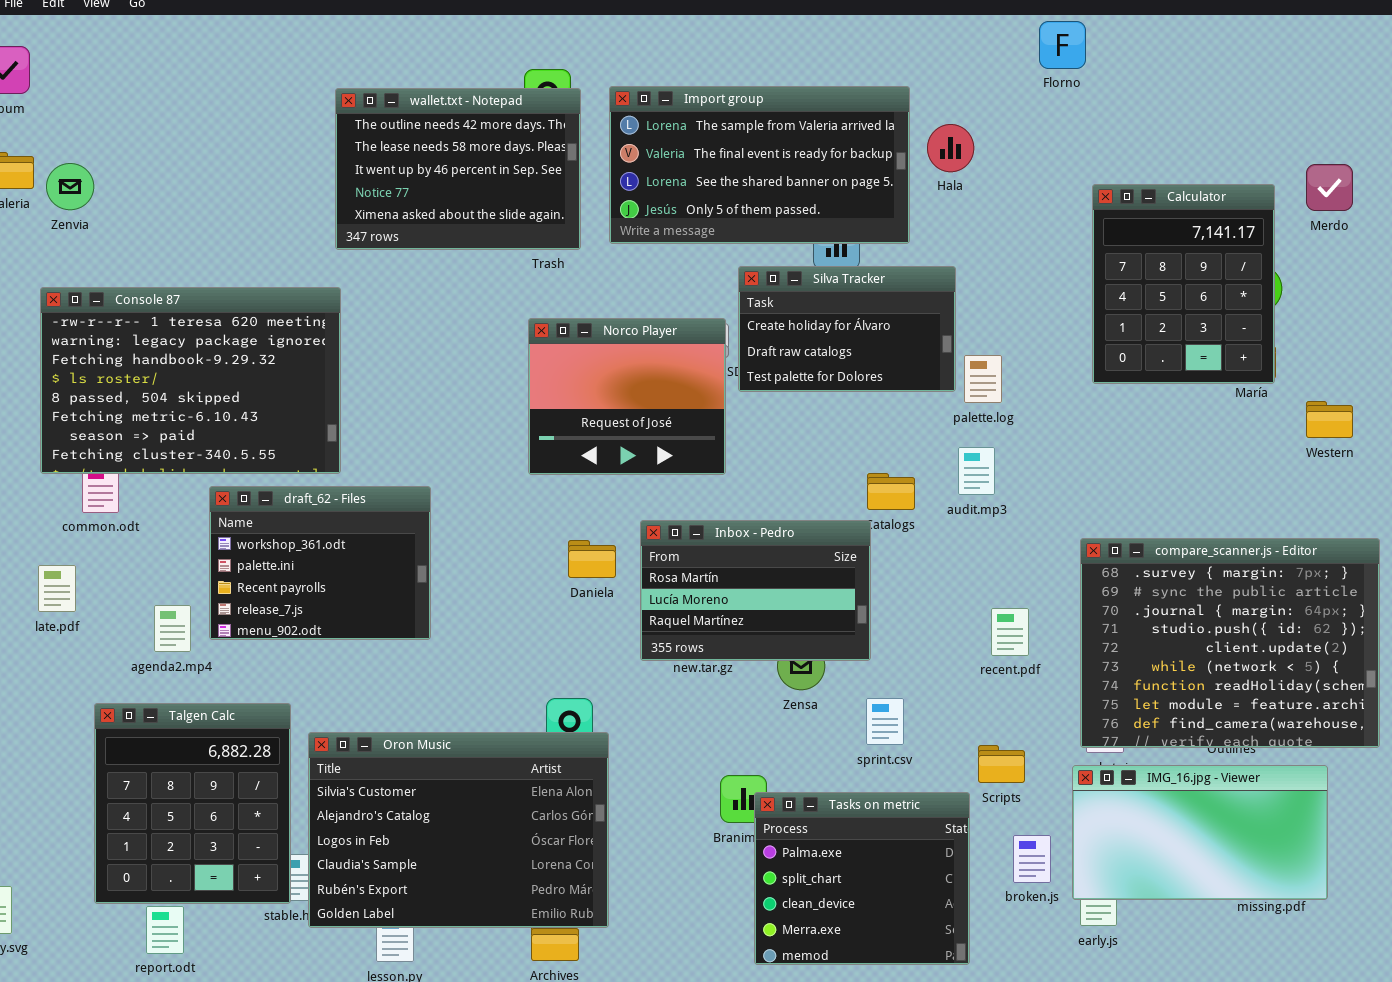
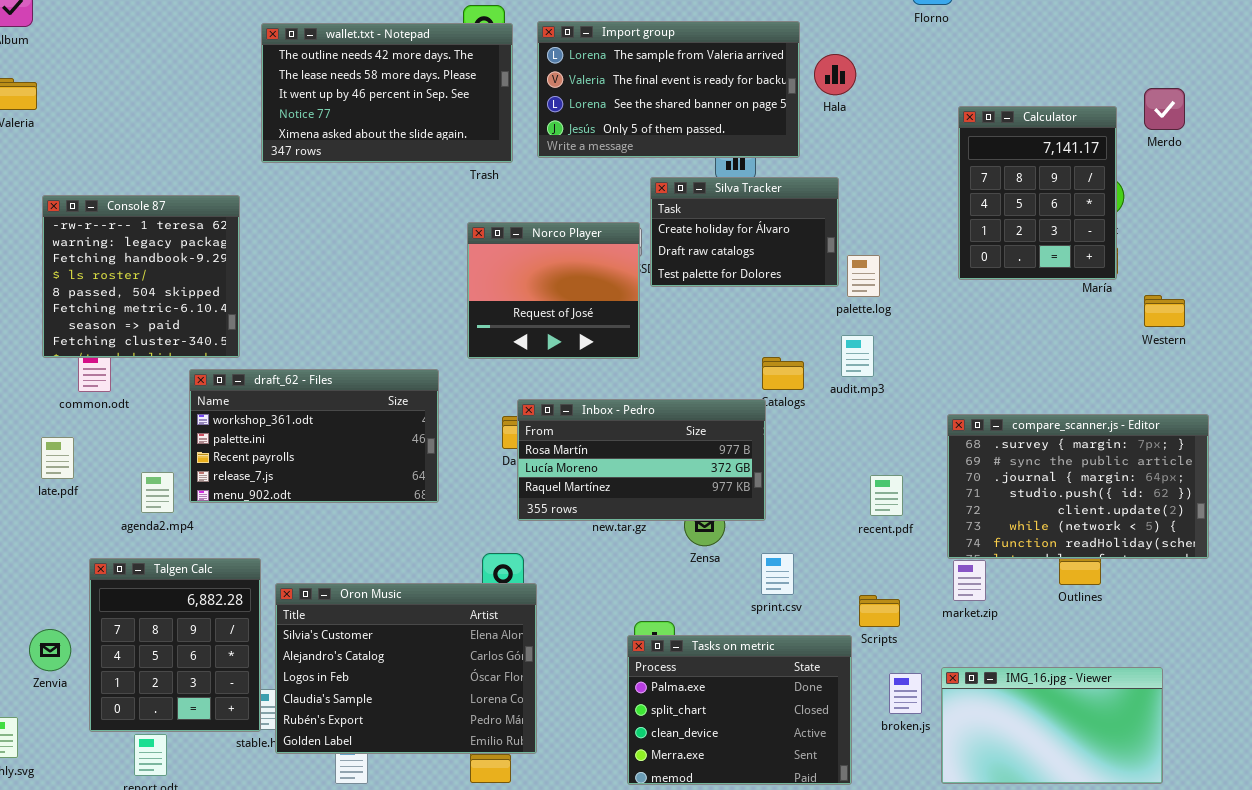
wallet.txt - Notepad: [335,88,581,250] -> [261,23,513,163], resized
Zenvia: [46,163,94,210] -> [29,629,71,671], moved
Console 87: [40,287,341,474] -> [42,195,240,358], resized
draft_62 - Files: [209,486,431,640] -> [189,369,439,503], resized
Inbox - Pedro: [640,520,871,661] -> [517,399,766,521], resized
compare_scanner.js - Editor: [1080,538,1380,748] -> [947,414,1209,559], resized
IMG_16.jpg - Viewer: [1072,765,1328,900] -> [941,667,1163,784], moved
Tasks on metric: [754,792,970,965] -> [627,635,852,785], resized

